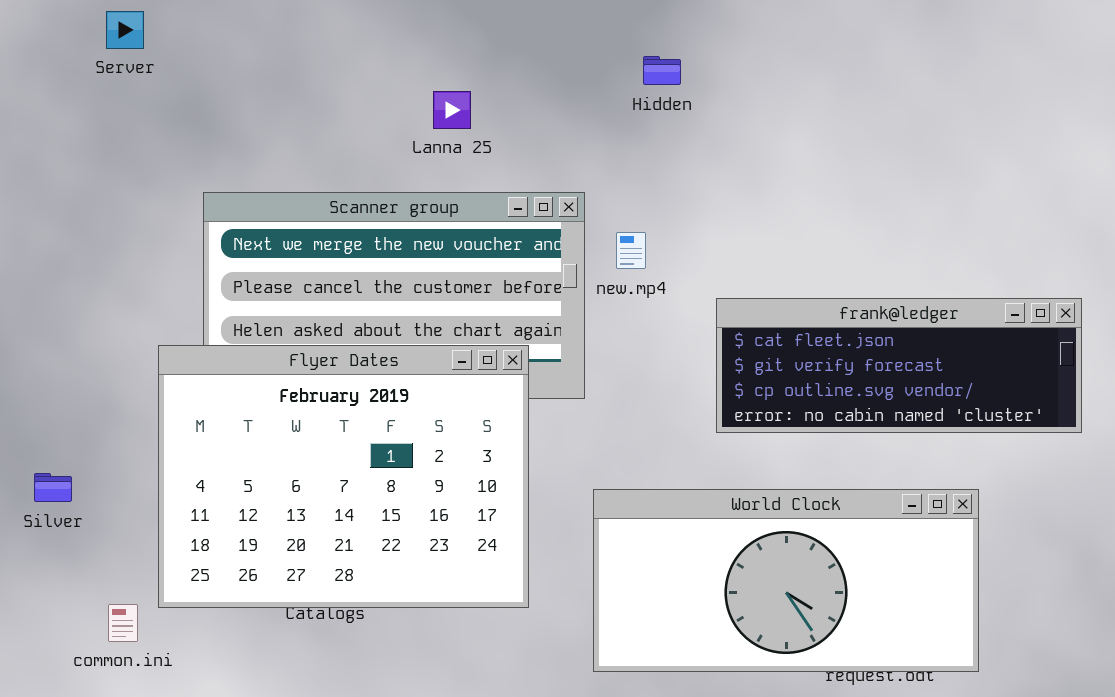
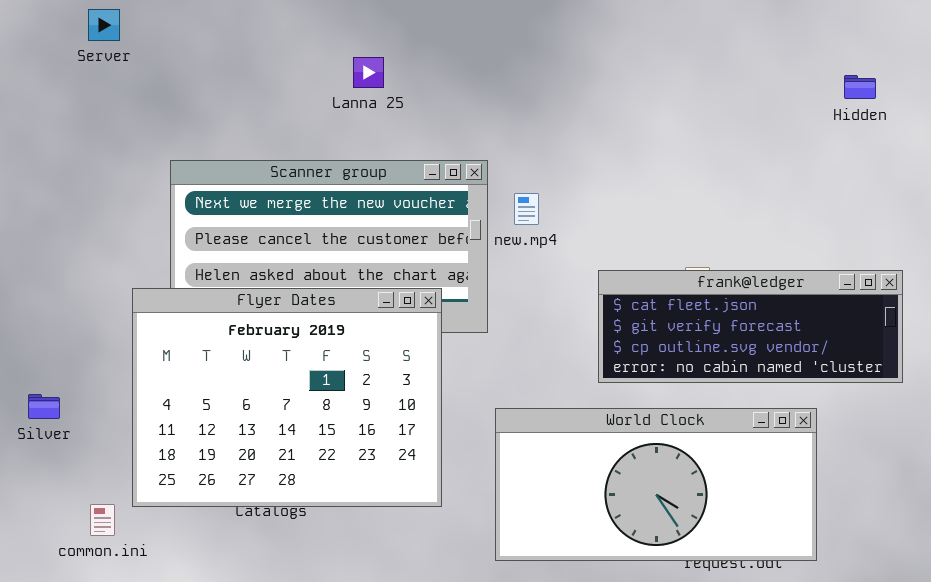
Hidden: [643,56,681,85] -> [844,75,876,99], moved
Lanna 25: [433,91,471,129] -> [353,57,384,88], moved
frank@ledger: [716,298,1082,433] -> [598,270,903,383], moved

